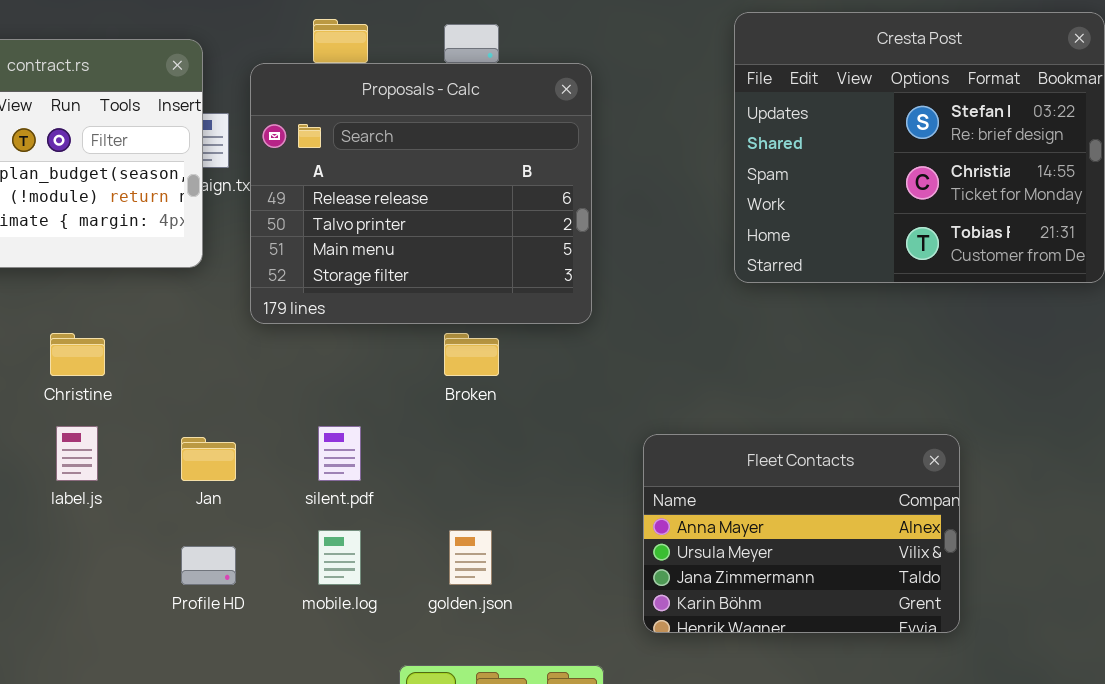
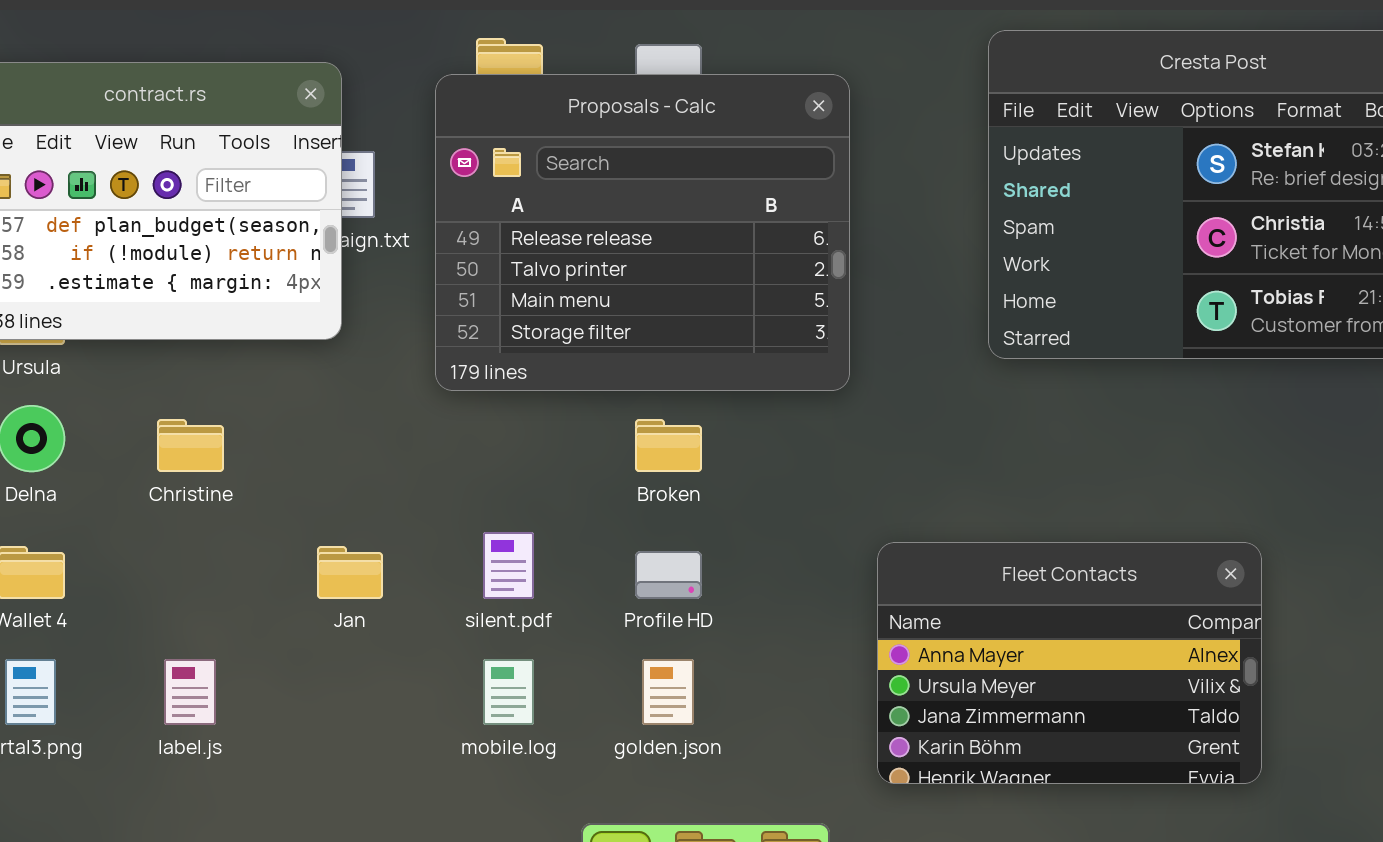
Proposals - Calc: [250,63,592,324] -> [435,74,850,391], moved
label.js: [56,426,98,481] -> [164,659,216,725], moved
Profile HD: [181,546,236,585] -> [635,551,702,599], moved

